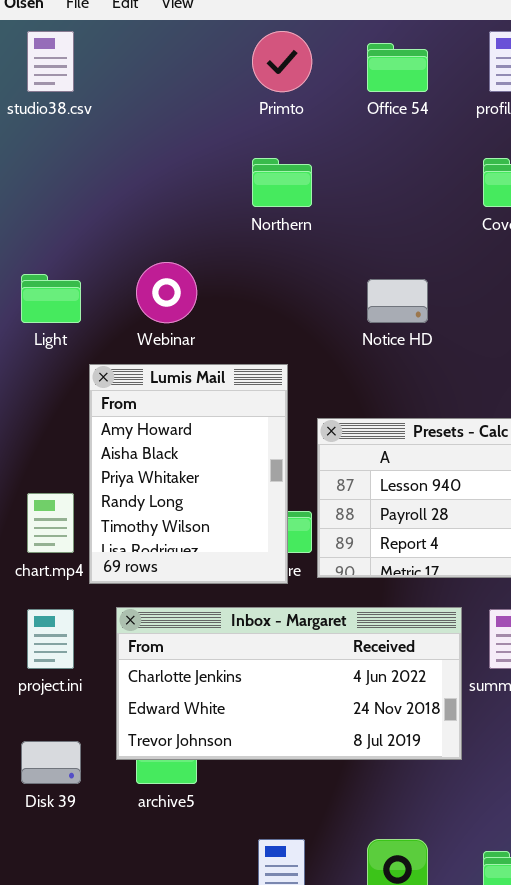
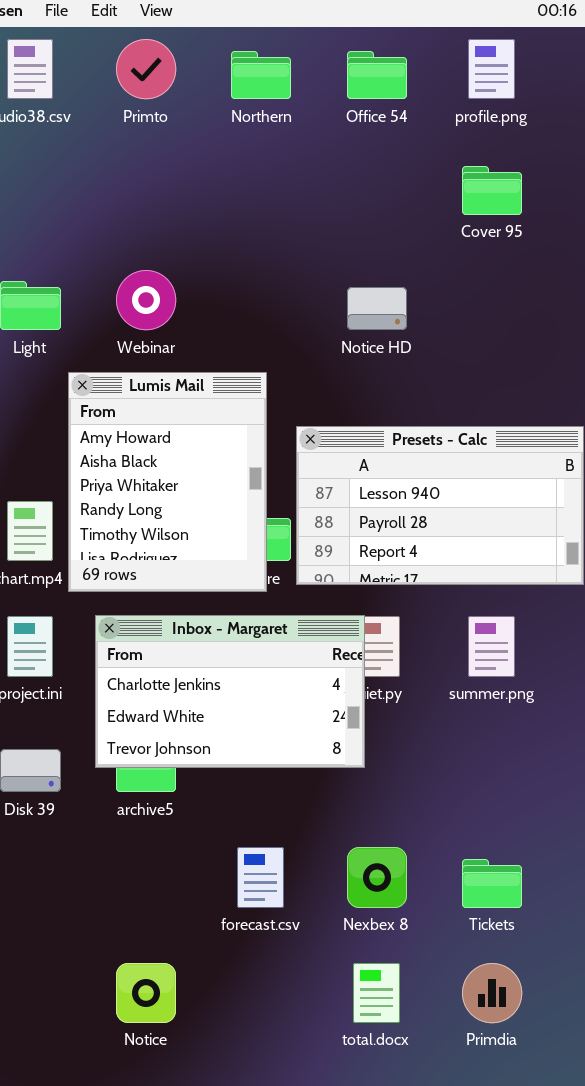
Primto: [252,31,312,92] -> [116,39,176,99], moved
Northern: [252,158,312,207] -> [231,51,291,99], moved
Inbox - Margaret: [116,607,462,760] -> [95,615,365,768], resized

